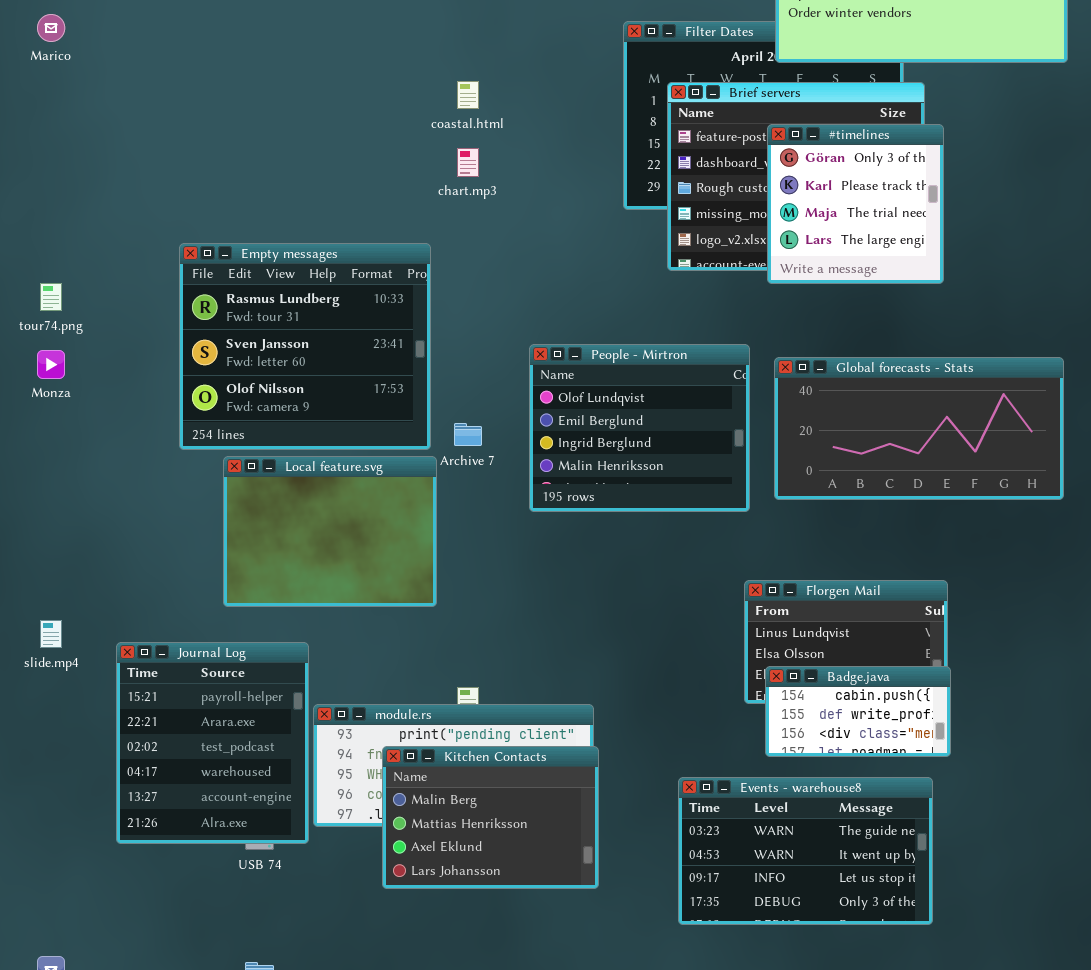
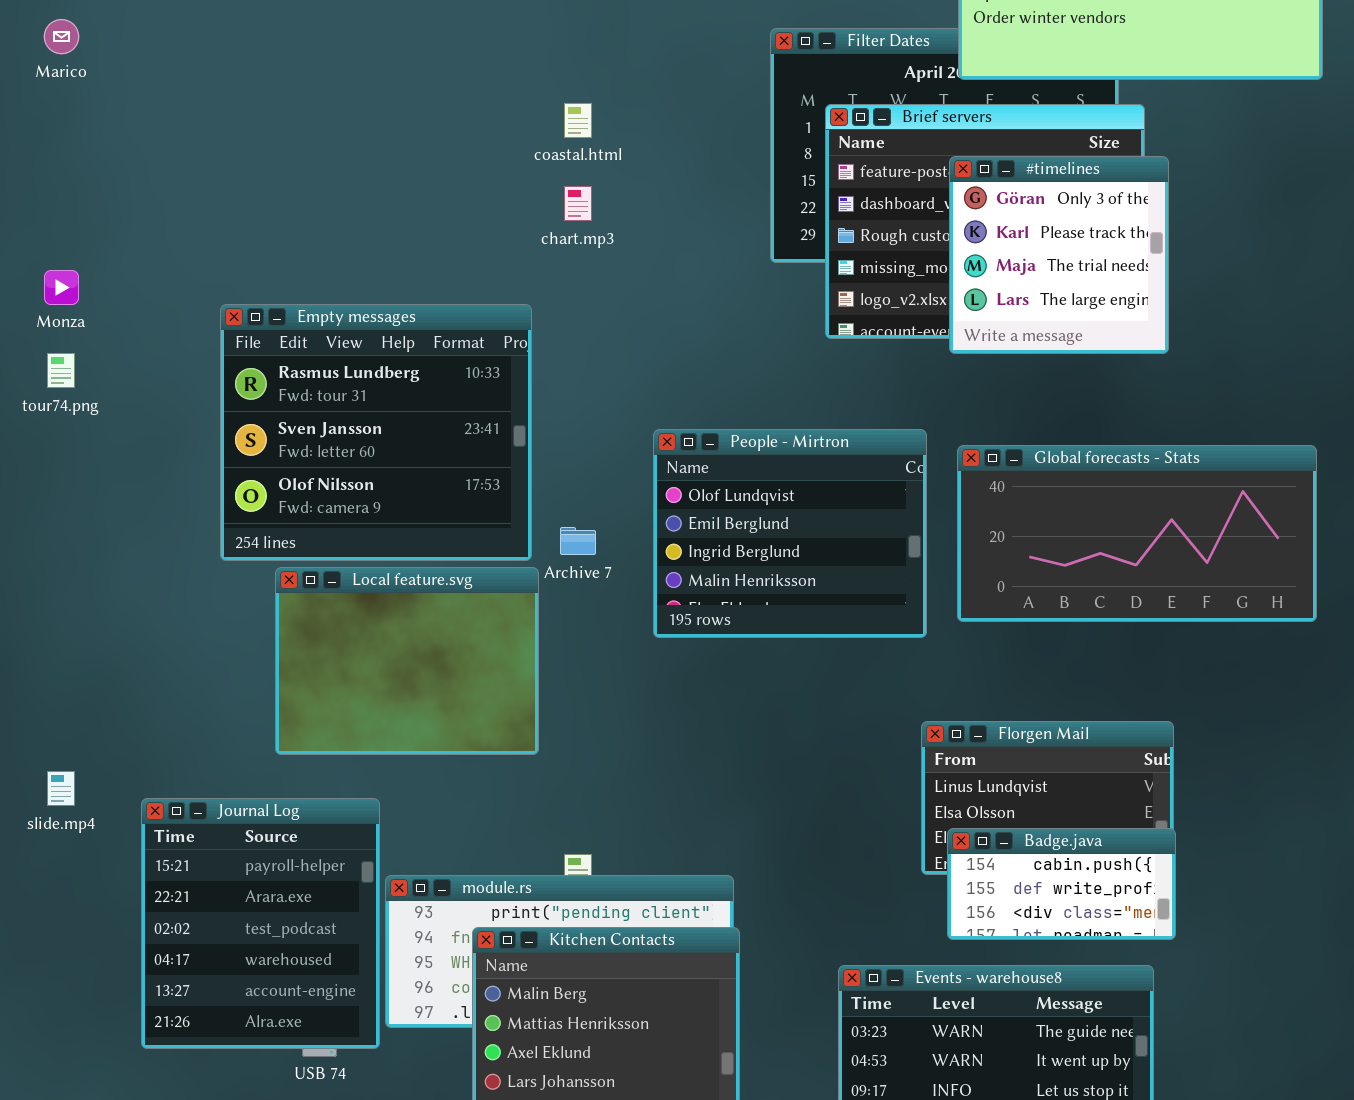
Monza: [37,350,65,379] -> [44,270,79,305], moved

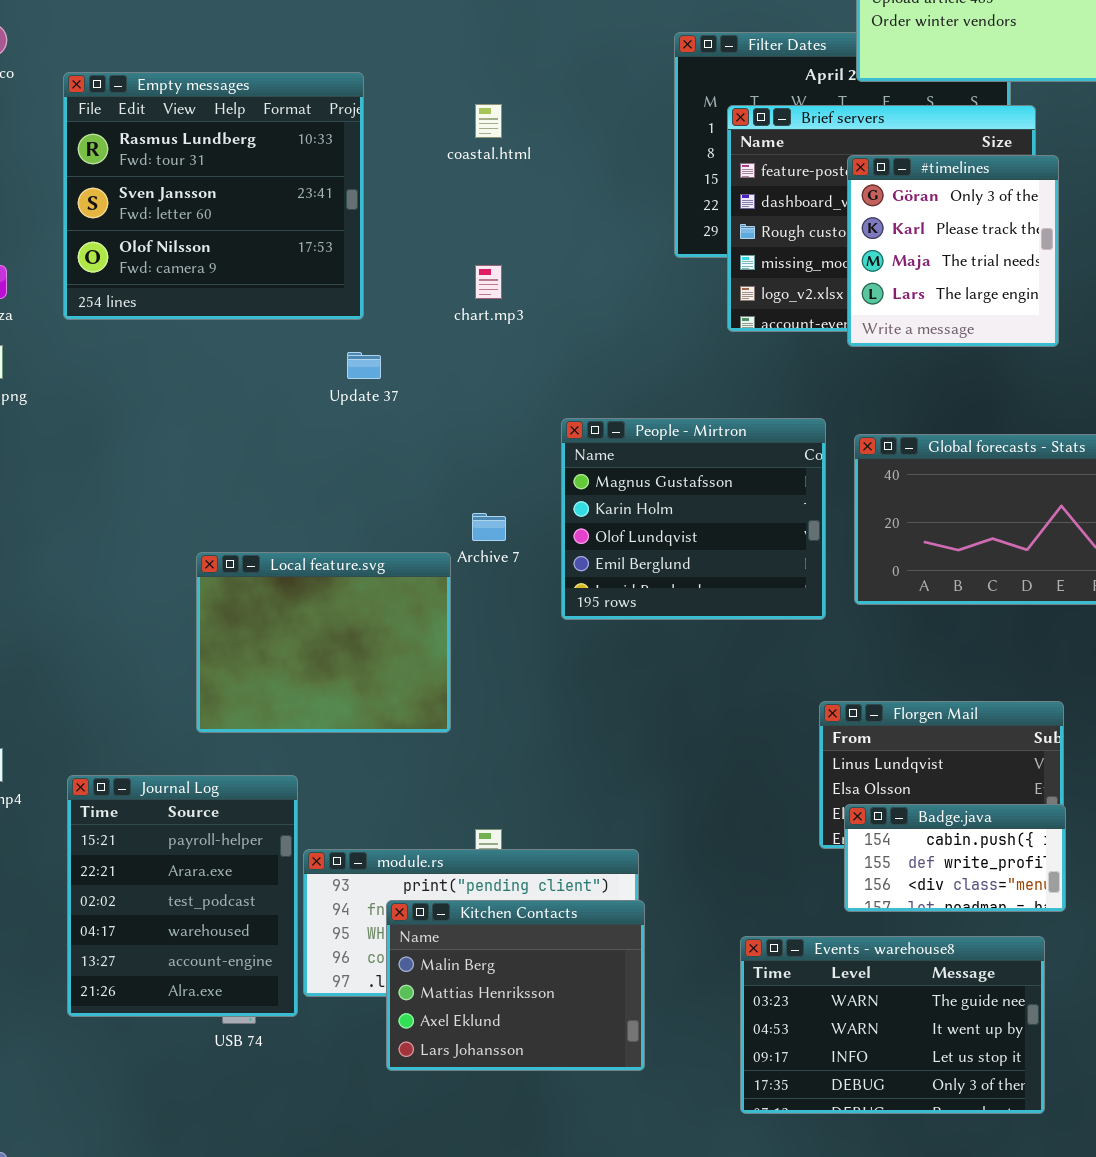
chart.mp3: [564,186,592,221] -> [475,265,502,299], moved
Empty messages: [220,304,532,561] -> [63,72,364,320], moved
People - Mirtron: [653,429,927,638] -> [561,418,826,620], scrolled up 2 rows

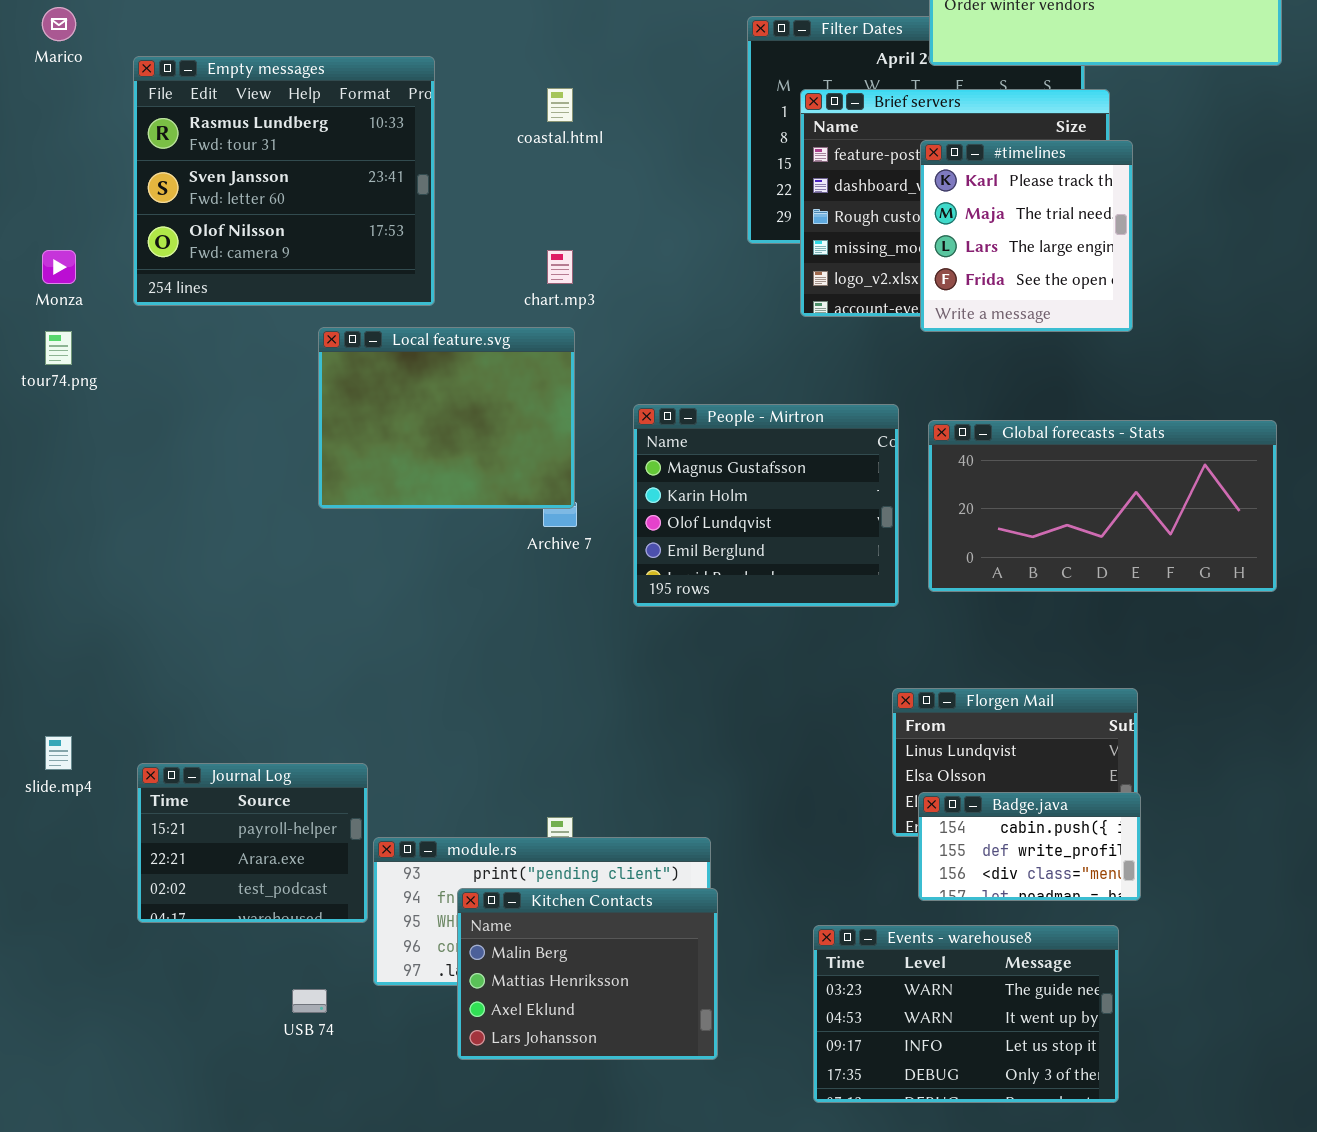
#timelines: [847,155,1059,347] -> [920,140,1133,332], scrolled down 1 row
Local feature.svg: [196,552,451,733] -> [318,327,575,509], moved
Journal Log: [67,775,298,1017] -> [137,763,368,923], resized

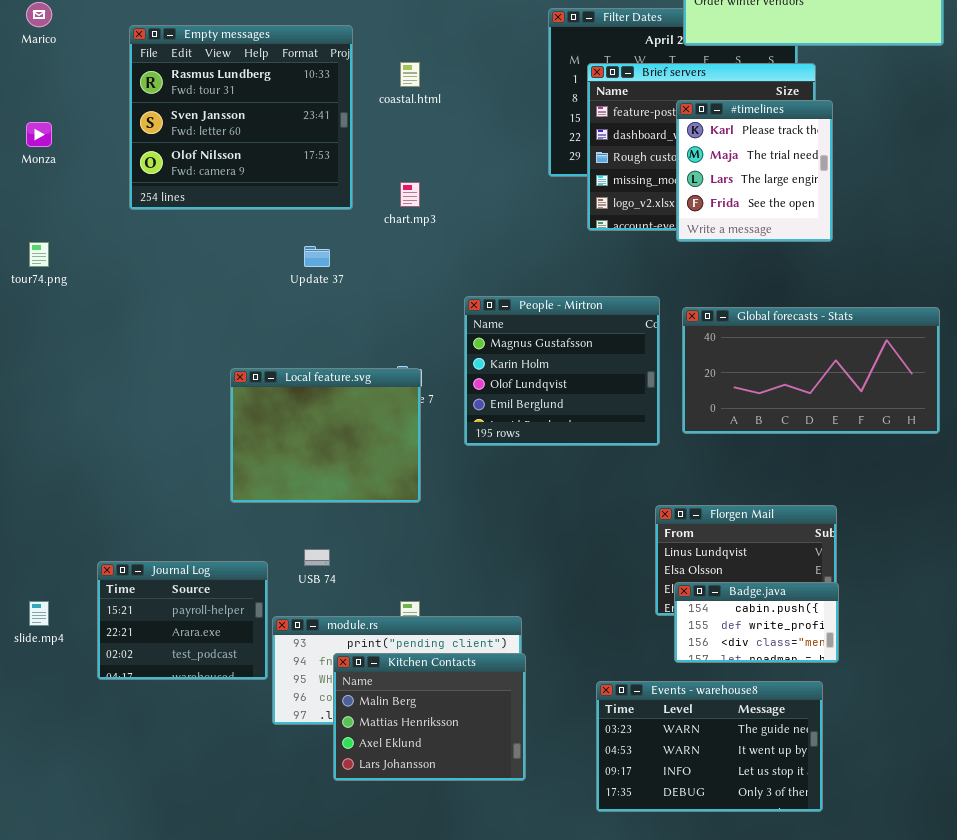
Empty messages: [133,56,435,306] -> [129,25,353,210], moved
Monza: [42,250,76,284] -> [26,122,52,147], moved
Local feature.svg: [318,327,575,509] -> [230,368,421,503], moved
slide.mp4: [45,736,72,770] -> [29,601,49,626], moved
USB 74: [292,989,327,1013] -> [304,549,330,566], moved

